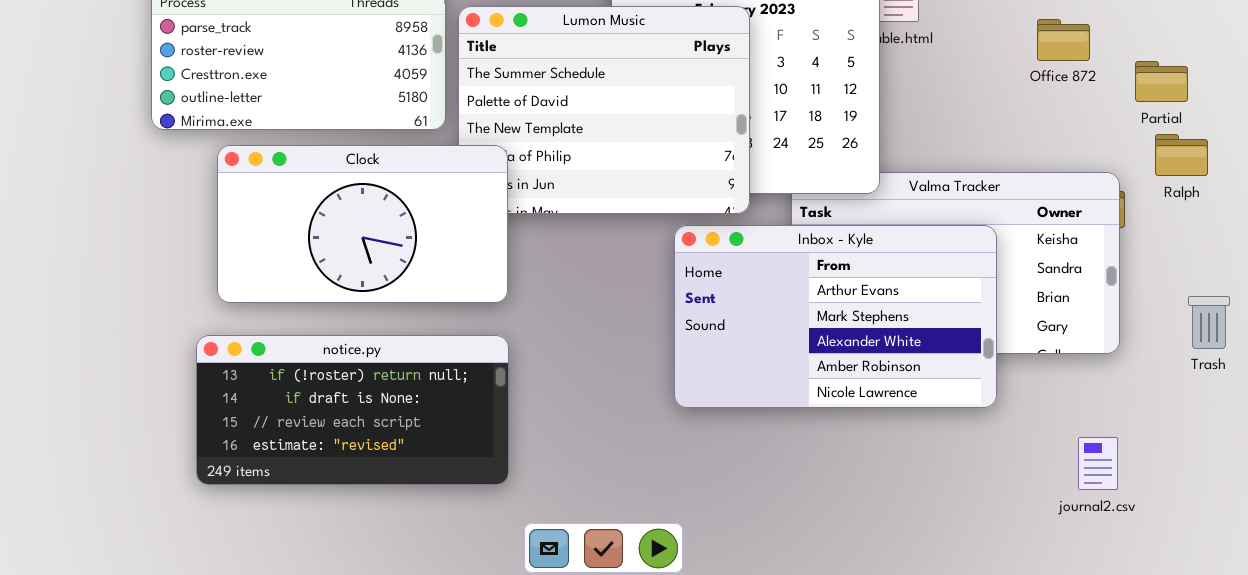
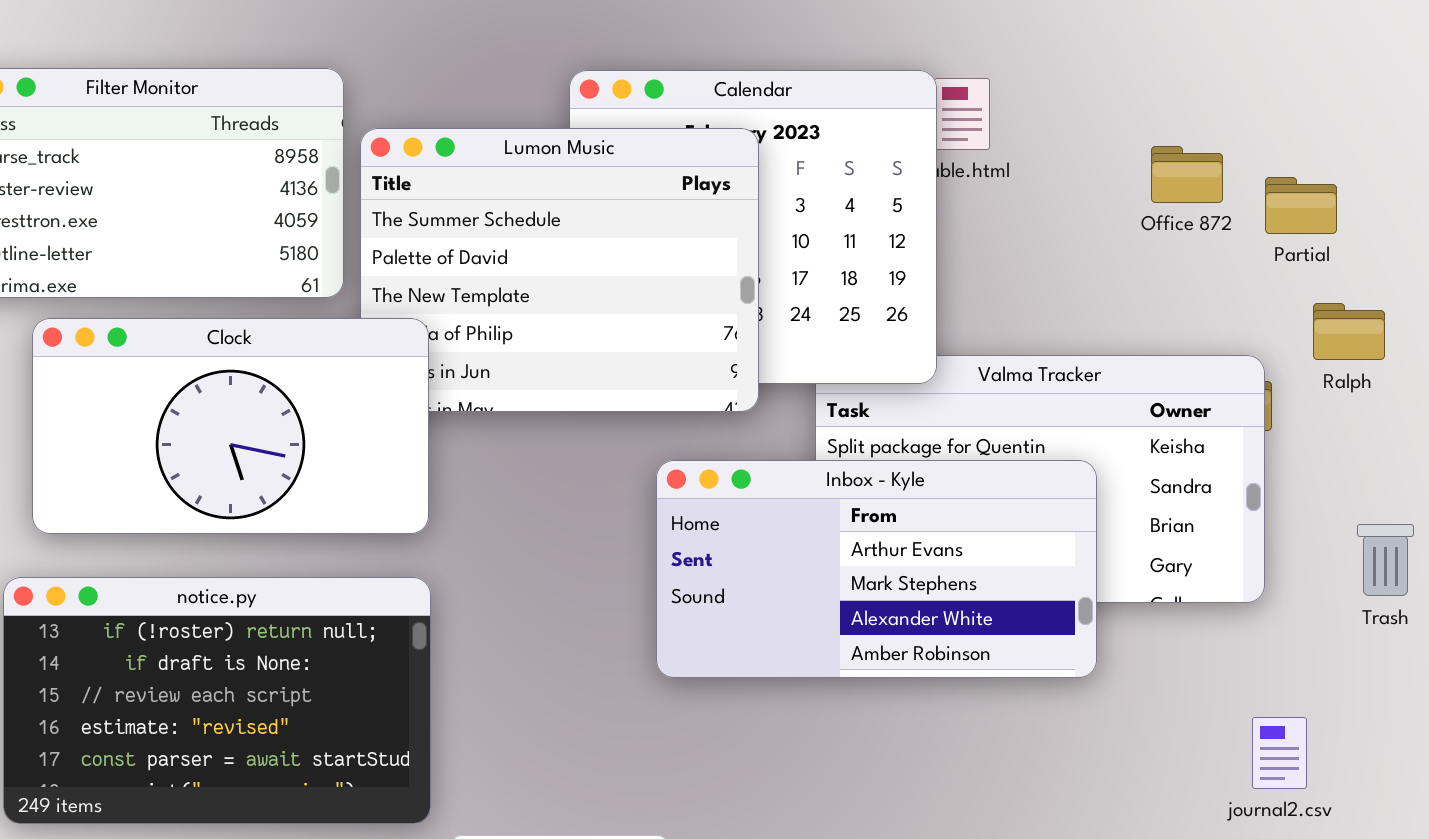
Partial: [1135,61,1188,102] -> [1265,177,1337,234], moved
Inbox - Kyle: [674,225,997,408] -> [656,460,1097,678], resized
notice.py: [196,335,509,485] -> [3,577,431,824], resized
journal2.csv: [1078,437,1118,490] -> [1252,717,1307,789], moved

